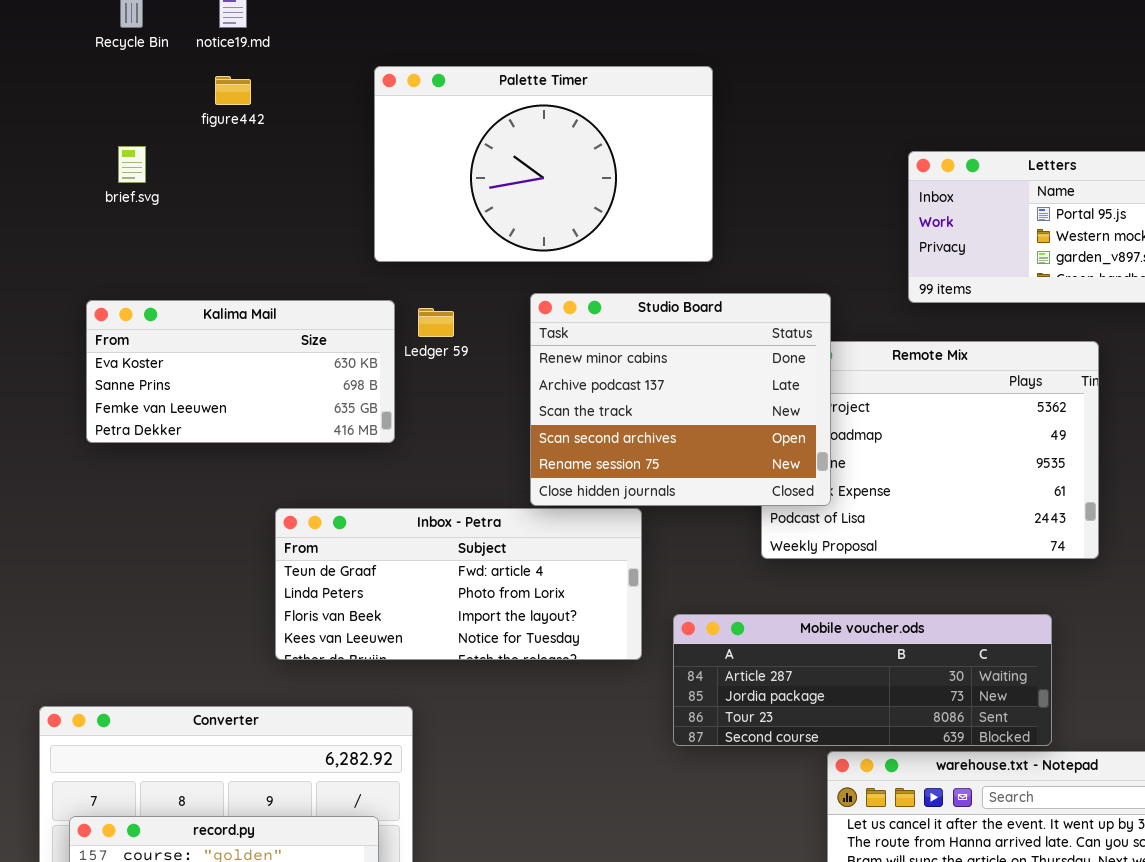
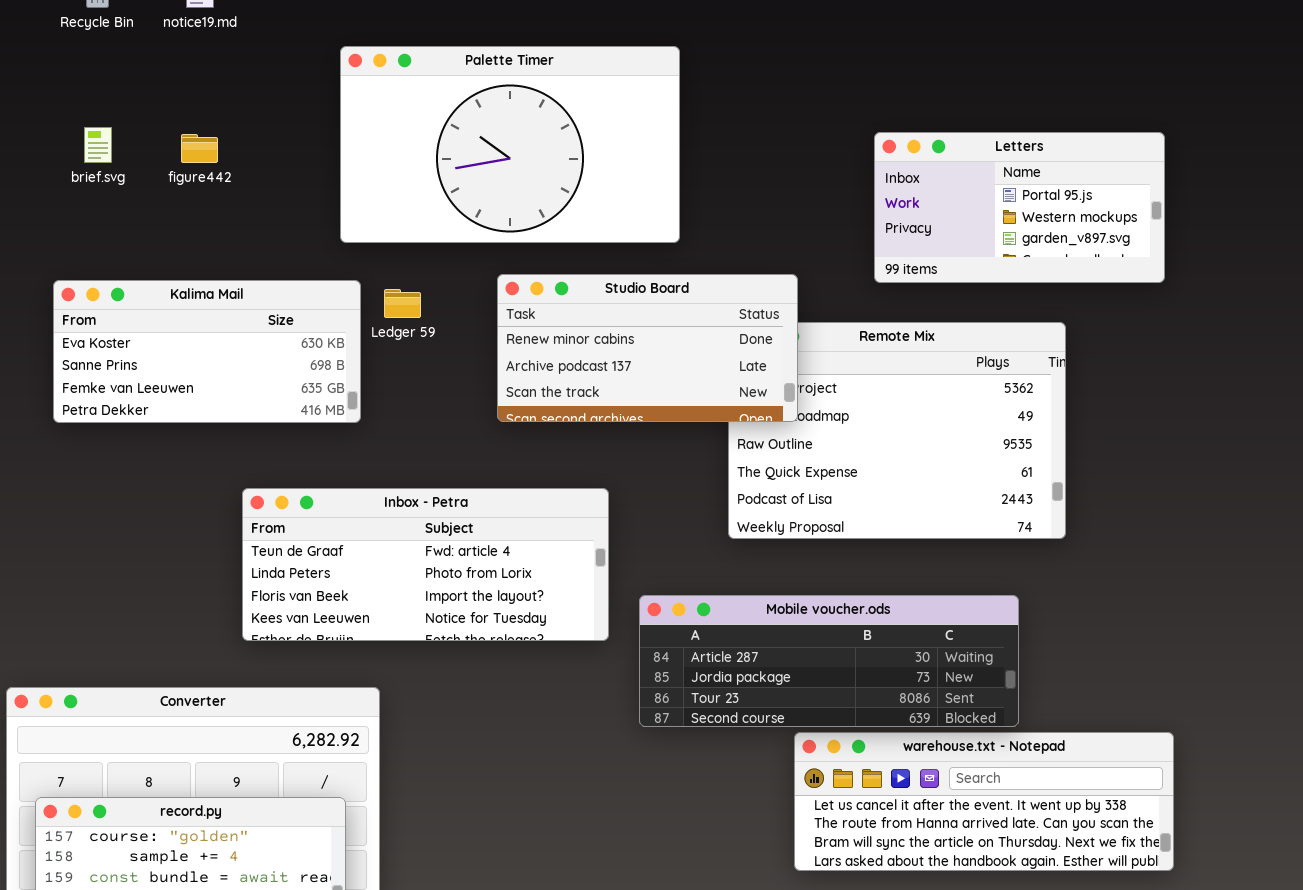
figure442: [215,76,251,105] -> [181,134,218,163], moved
Studio Board: [530,293,831,506] -> [497,274,798,422], resized

